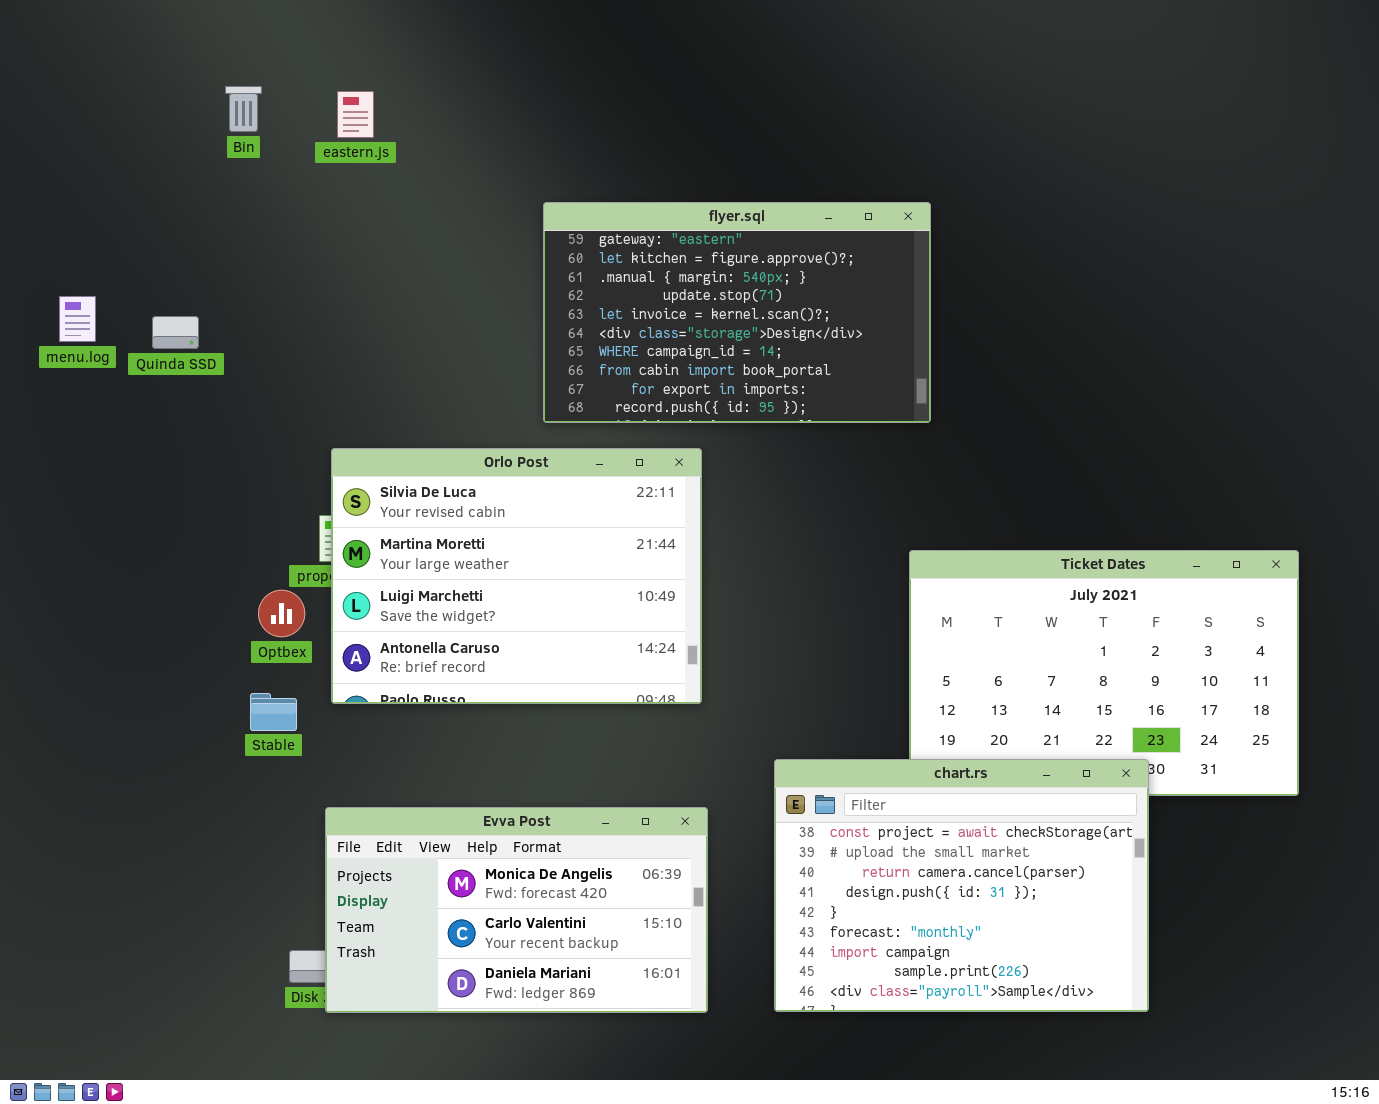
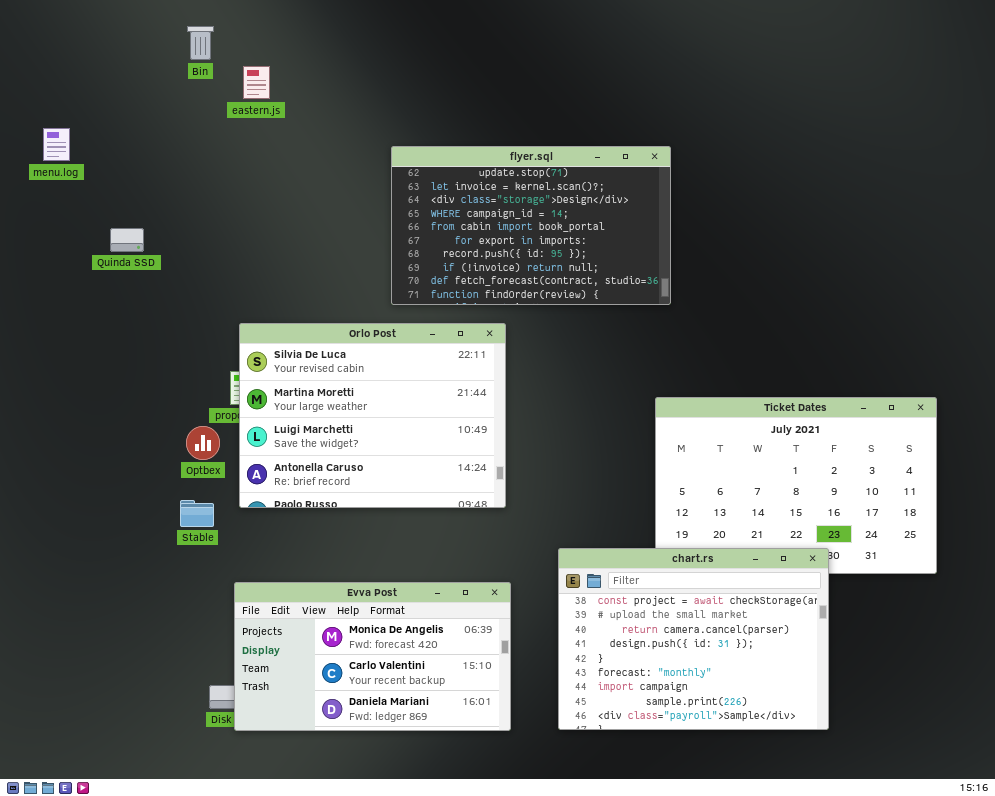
Bin: [225,86,262,132] -> [187,26,214,60], moved
flyer.sql: [543,202,931,423] -> [391,146,671,305], scrolled down 3 rows
menu.log: [59,296,96,342] -> [43,128,70,161], moved

